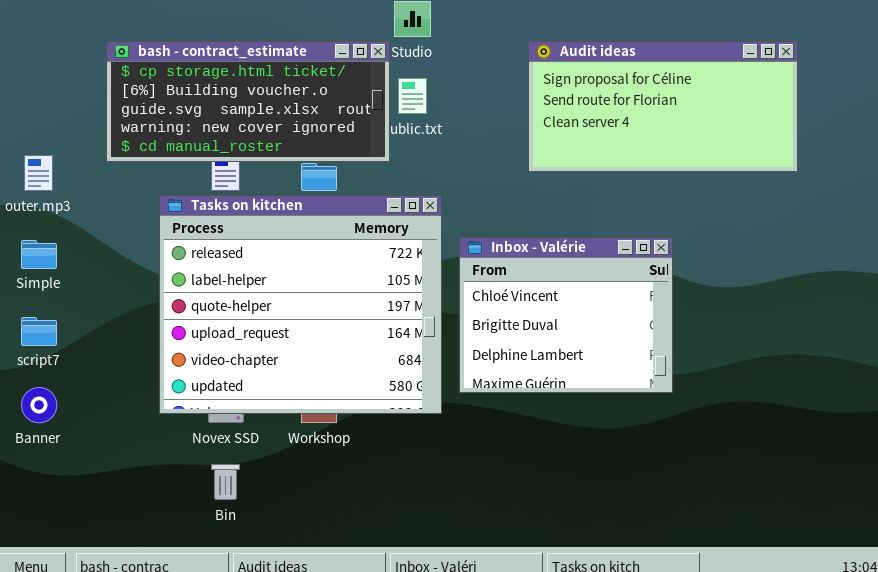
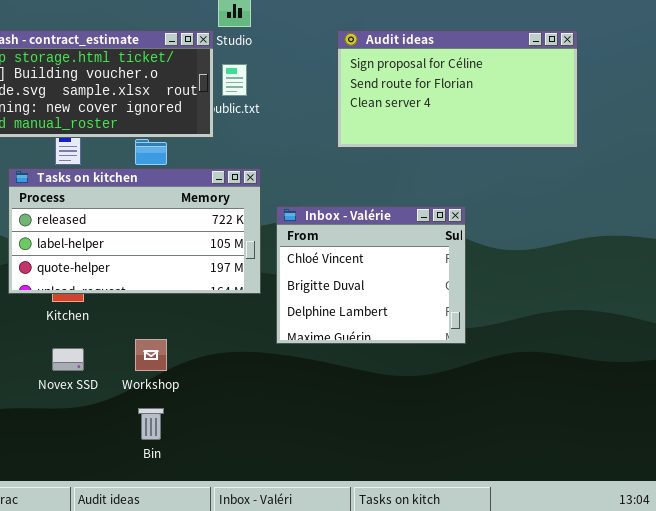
Tasks on kitchen: [159,195,442,414] -> [8,168,261,294], resized
Bin: [211,464,240,500] -> [138,408,164,440], moved

